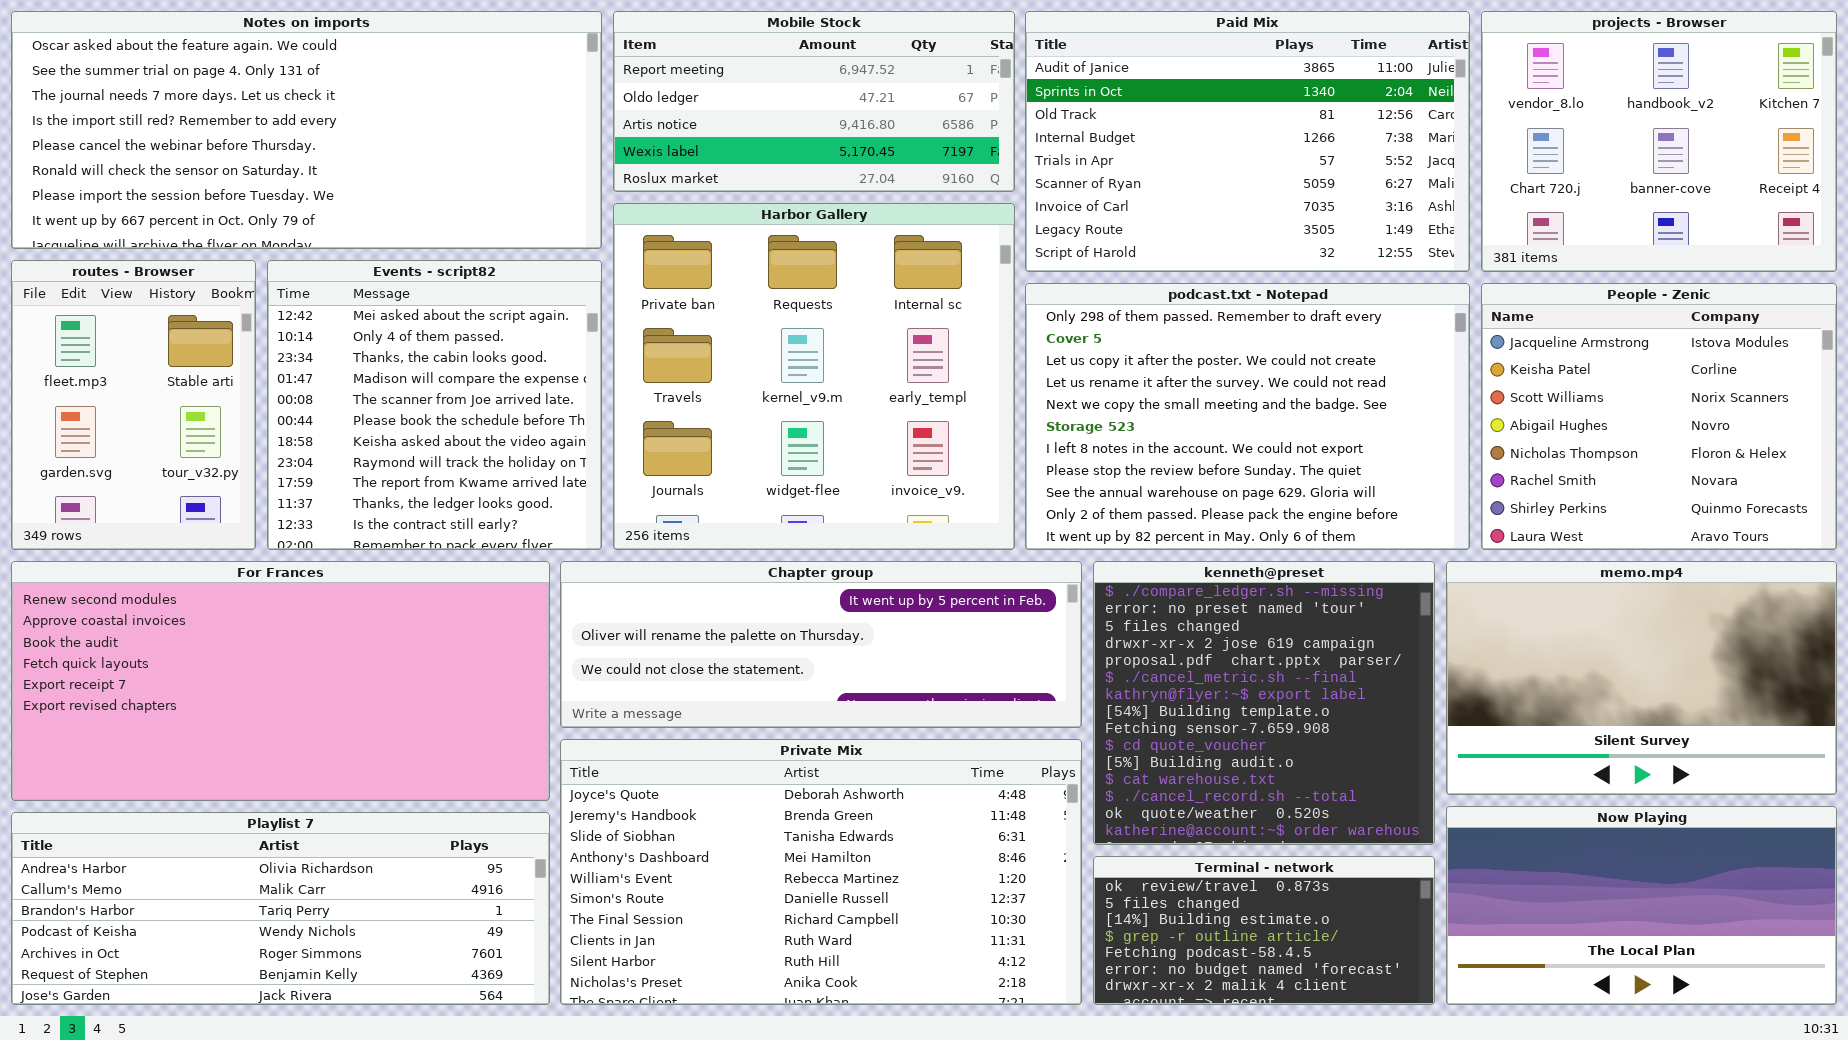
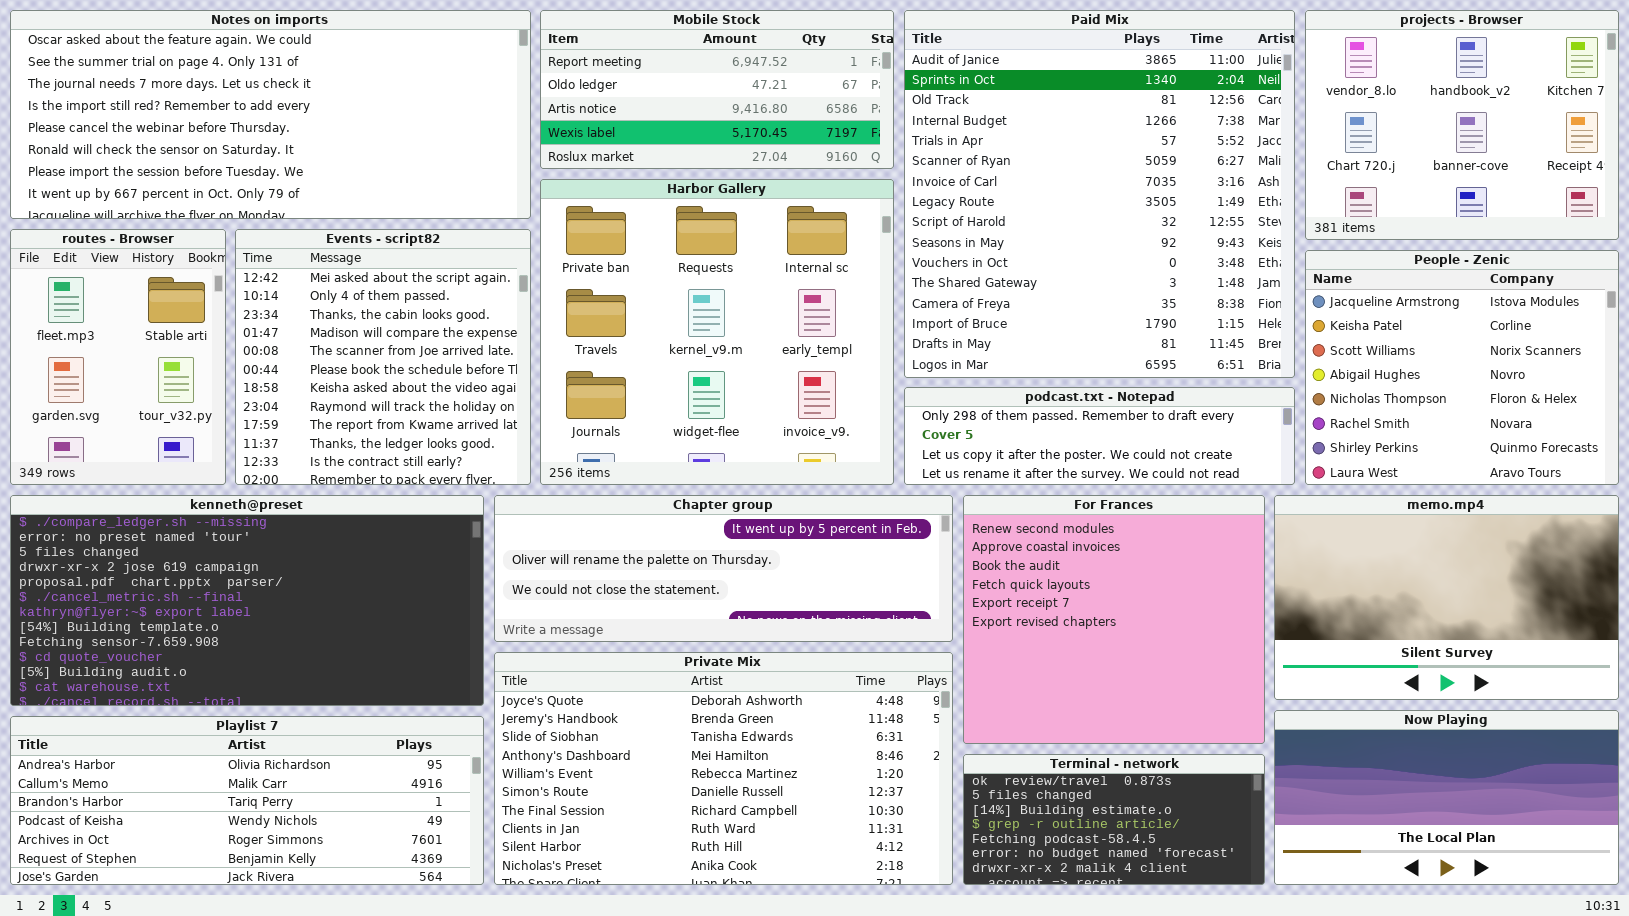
Paid Mix: [1025,11,1470,272] -> [904,10,1295,378], resized
podcast.txt - Notepad: [1025,283,1470,550] -> [904,387,1295,485], resized
For Frances: [11,561,550,801] -> [963,495,1265,744], moved, resized
kenneth@preset: [1093,561,1435,845] -> [10,495,484,706], moved, resized

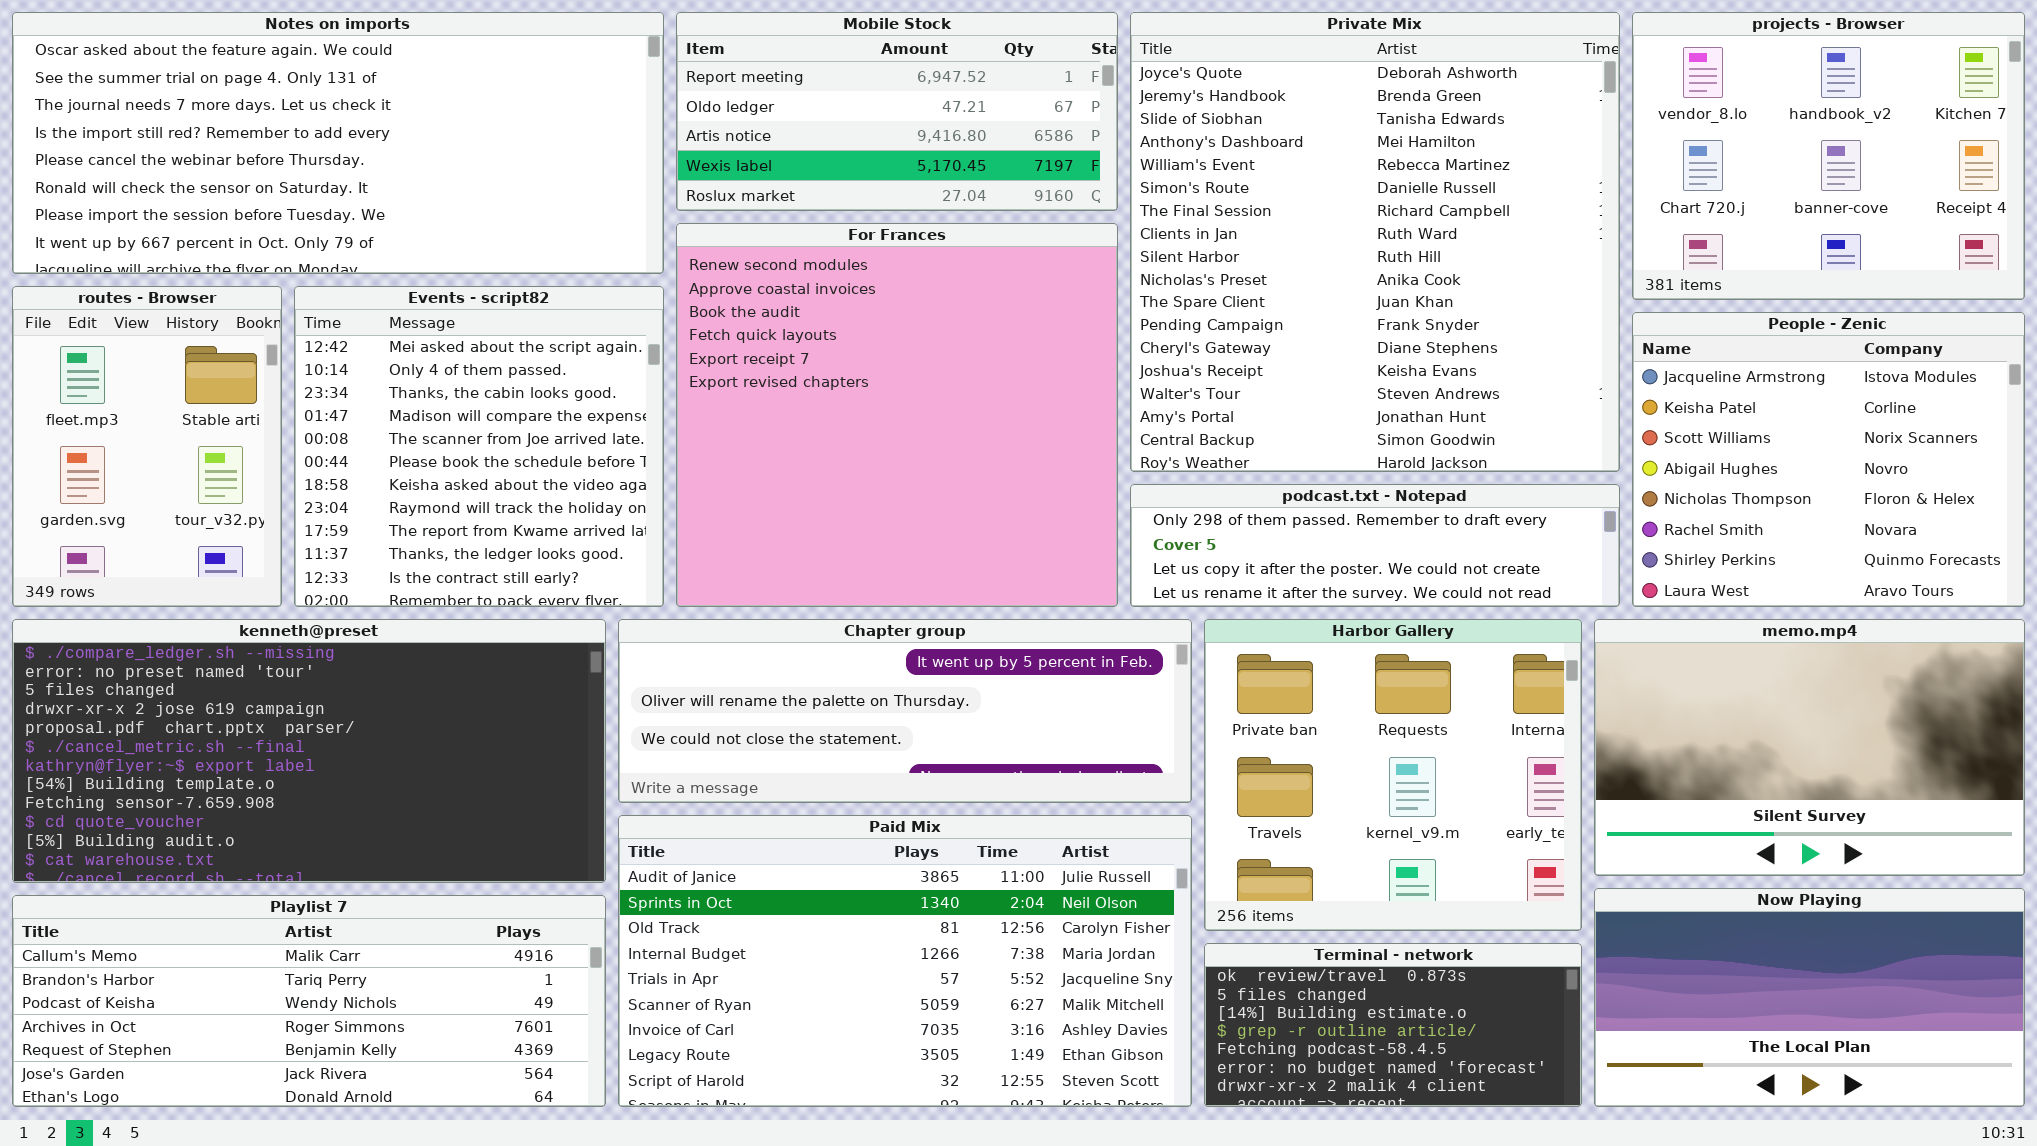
Paid Mix: [904,10,1295,378] -> [618,815,1192,1107], moved, resized
Harbor Gallery: [540,179,894,485] -> [1204,619,1582,931], moved, resized
For Frances: [963,495,1265,744] -> [676,223,1118,607], moved, resized
Private Mix: [494,652,953,885] -> [1130,12,1620,472], moved, resized
Playlist 7: [10,716,484,885] -> [12,895,606,1107], scrolled down 1 row

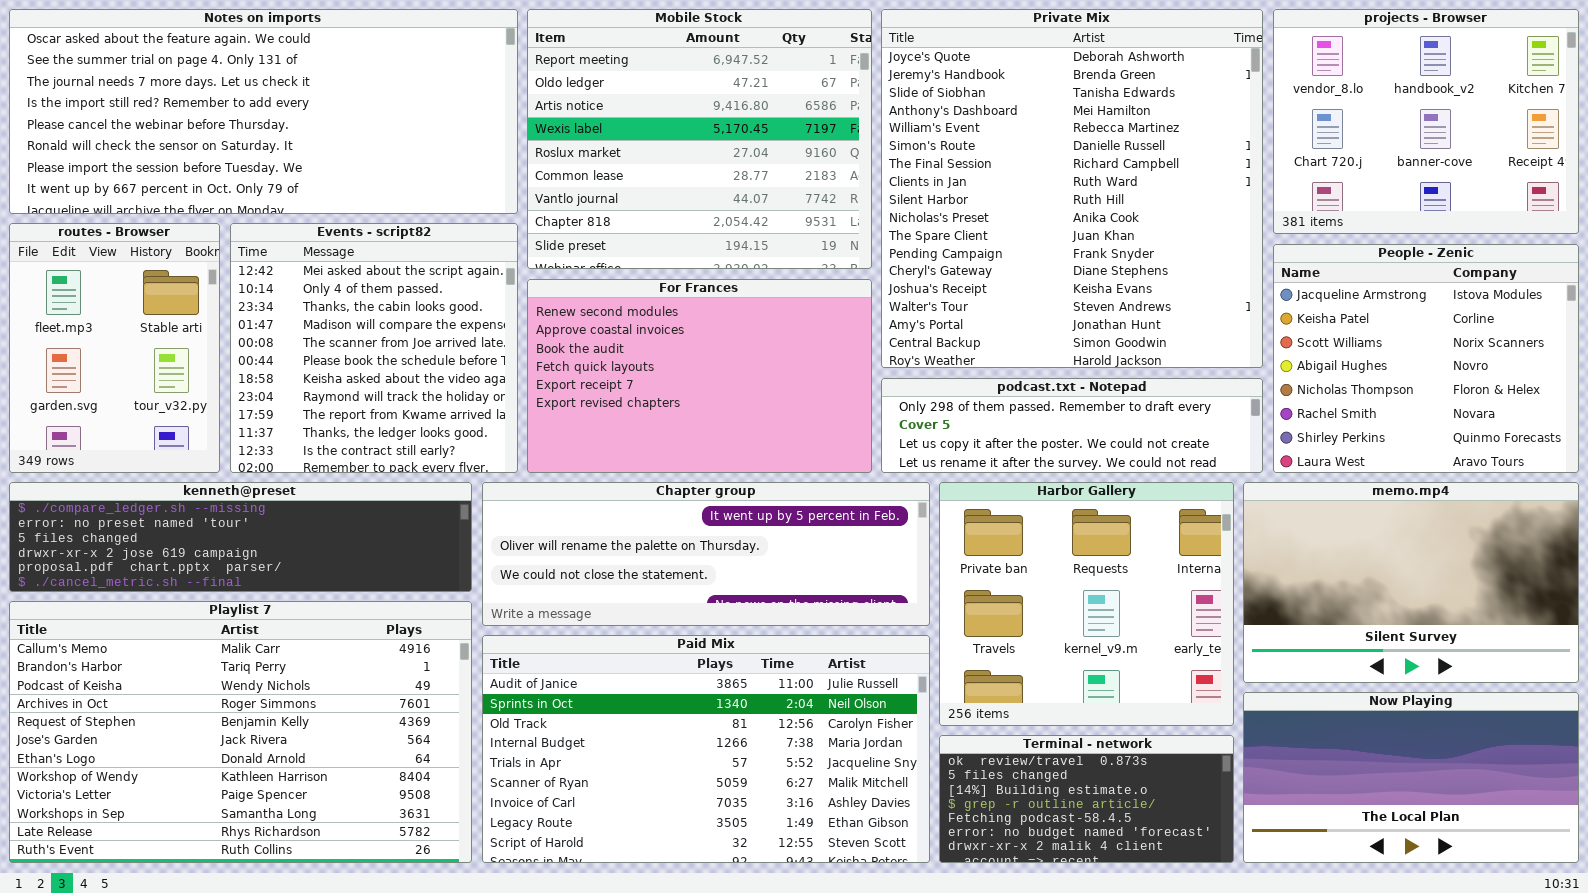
Mobile Stock: [676,12,1118,211] -> [527,9,872,269], resized
For Frances: [676,223,1118,607] -> [527,279,872,473], resized
kenneth@preset: [12,619,606,883] -> [9,482,472,592], resized
Playlist 7: [12,895,606,1107] -> [9,601,472,863], resized

